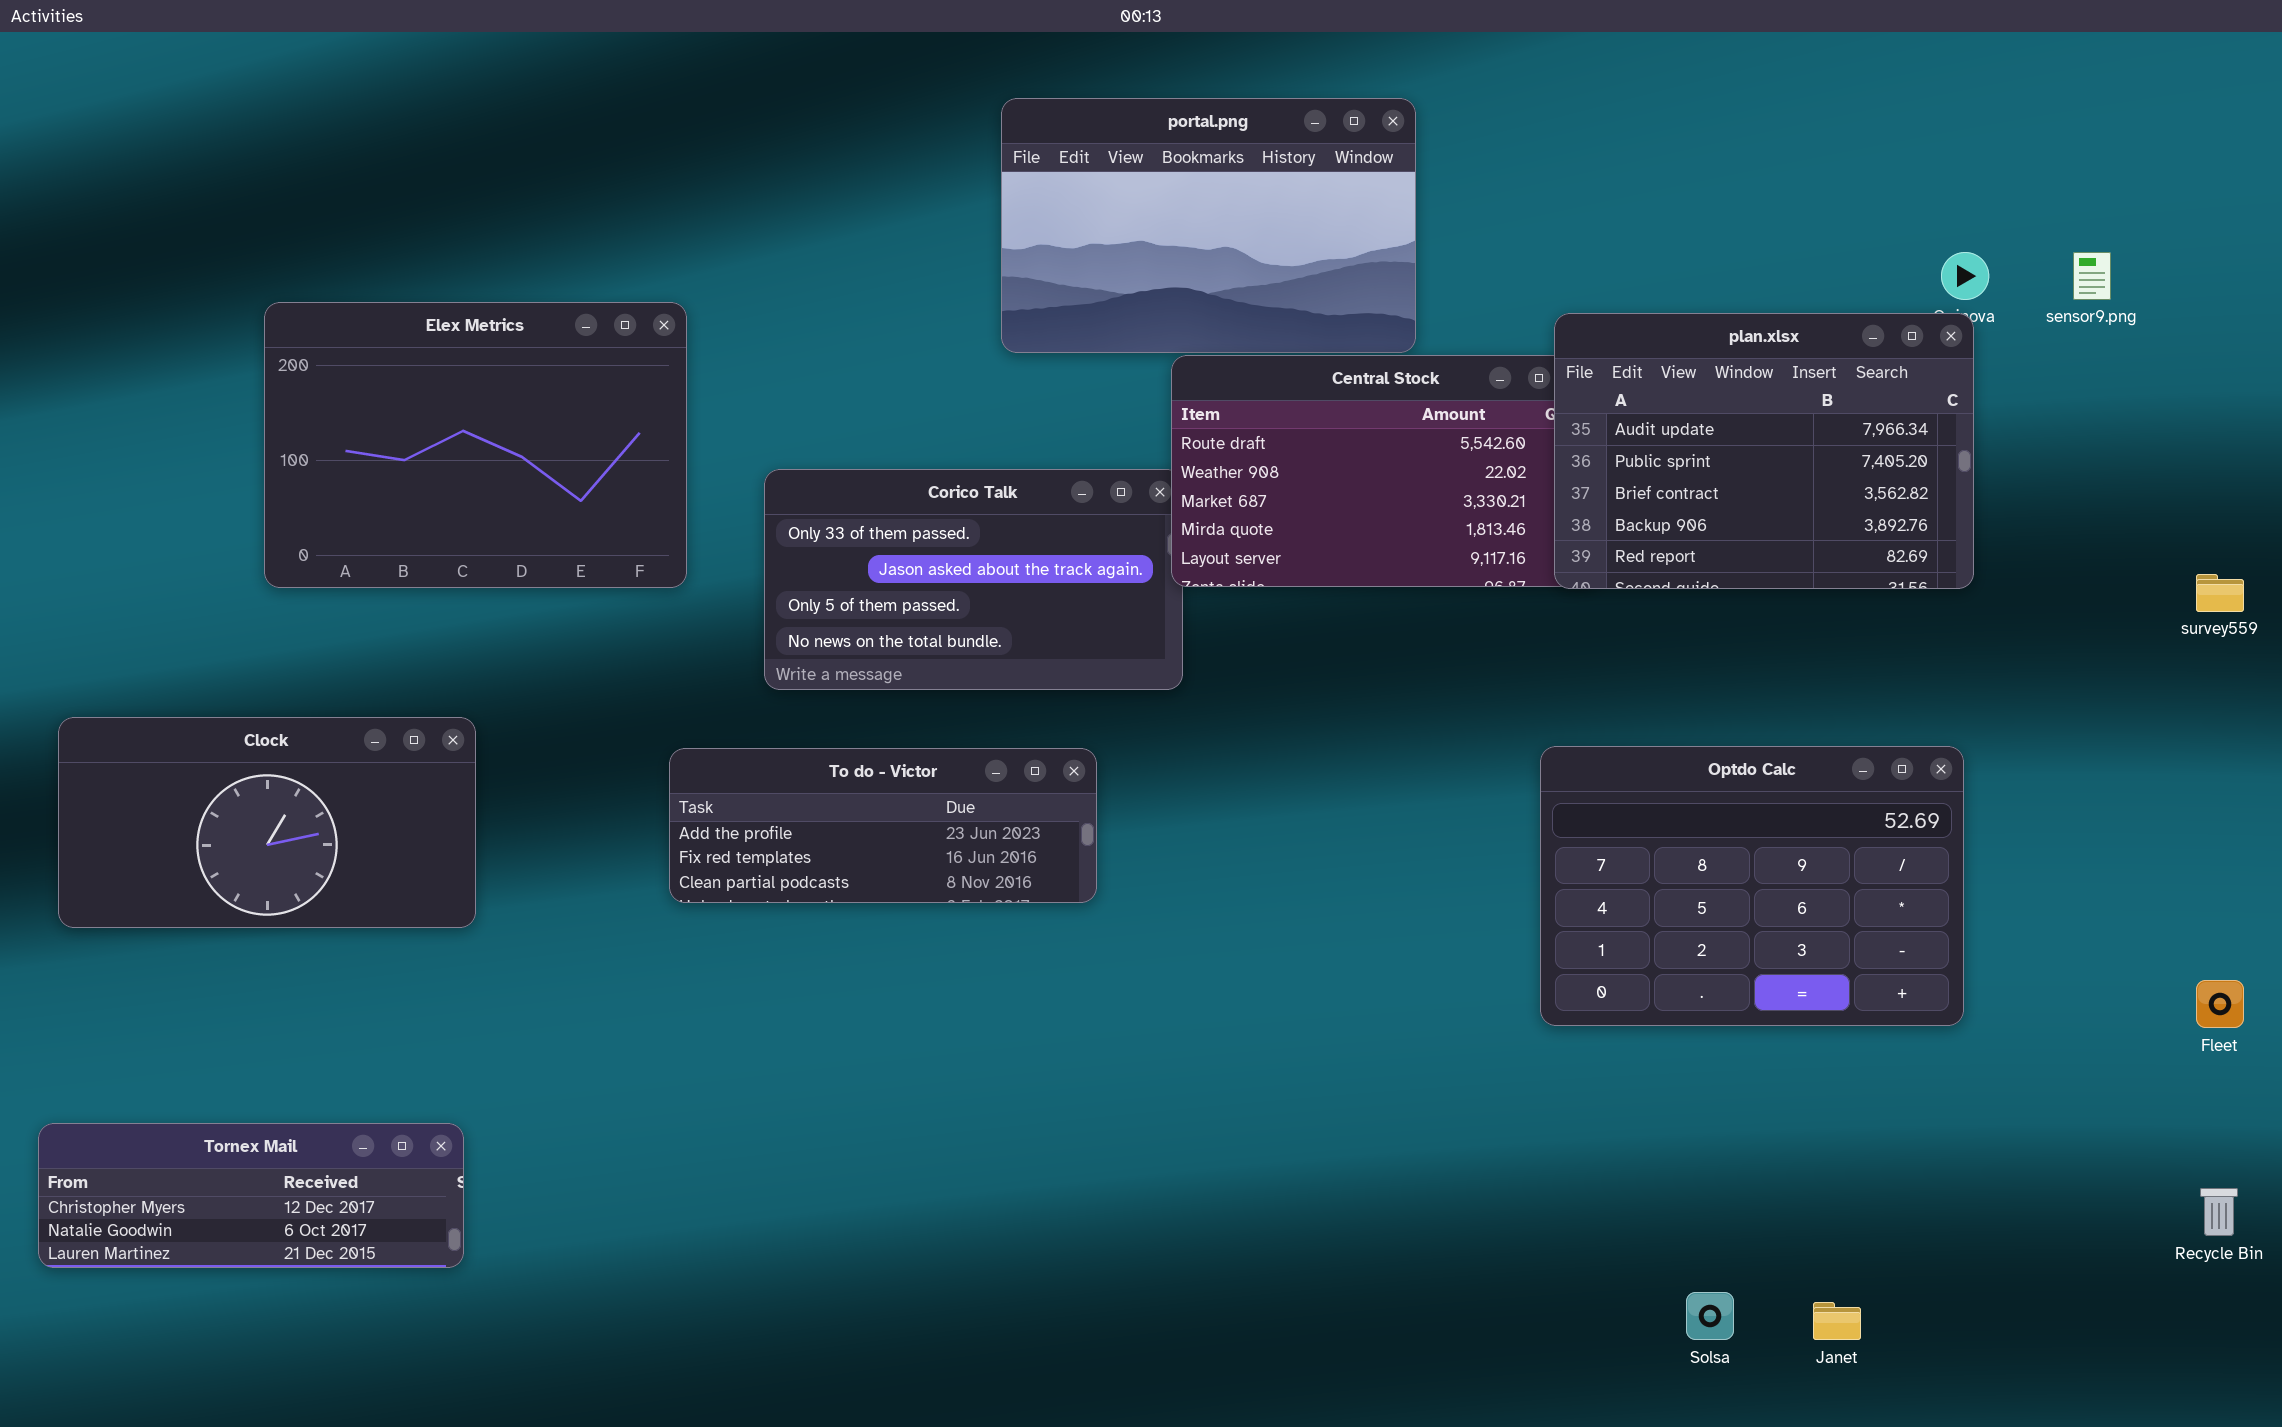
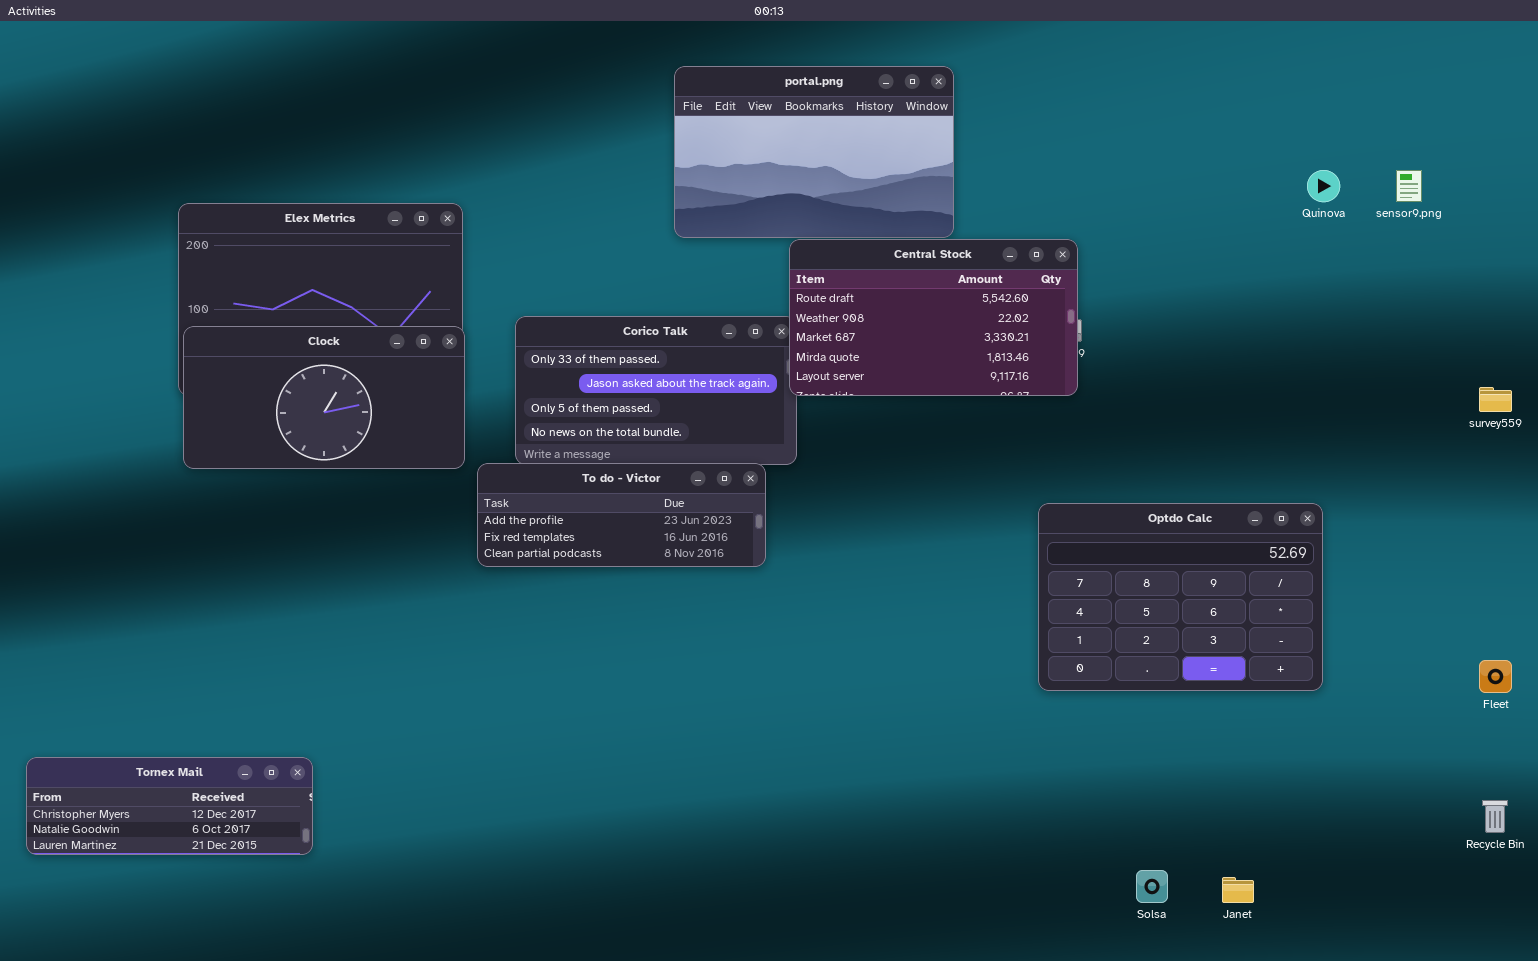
plan.xlsx: [1554,313,1974,589] -> none, closed
Clock: [58,717,476,928] -> [183,326,465,469], moved
To do - Victor: [669,748,1097,903] -> [477,463,766,567], moved

